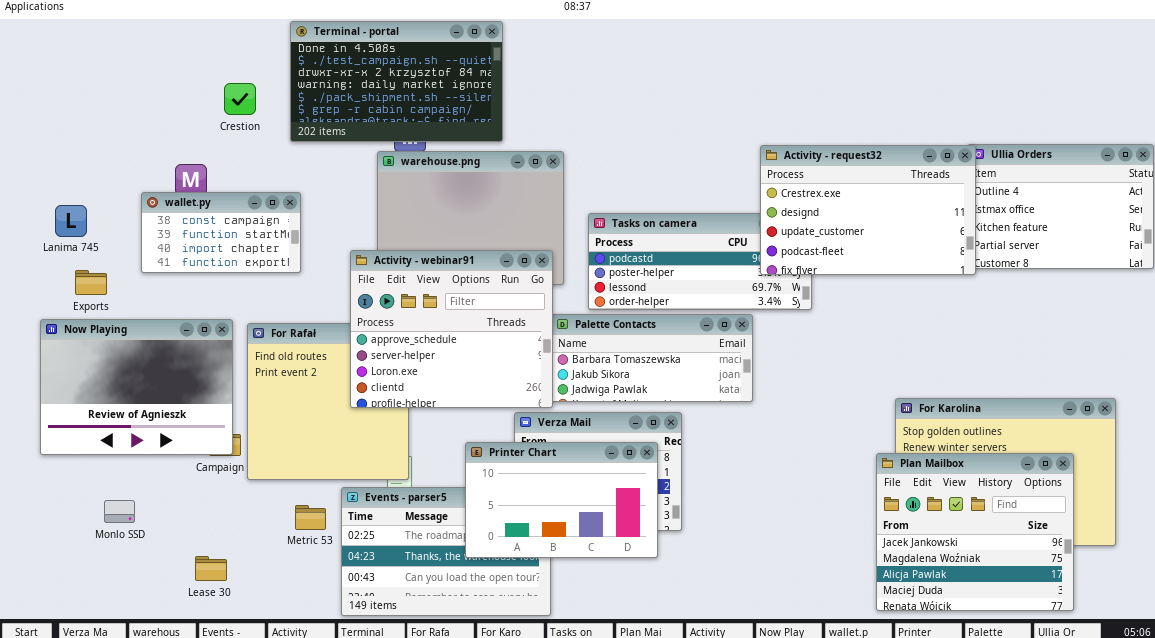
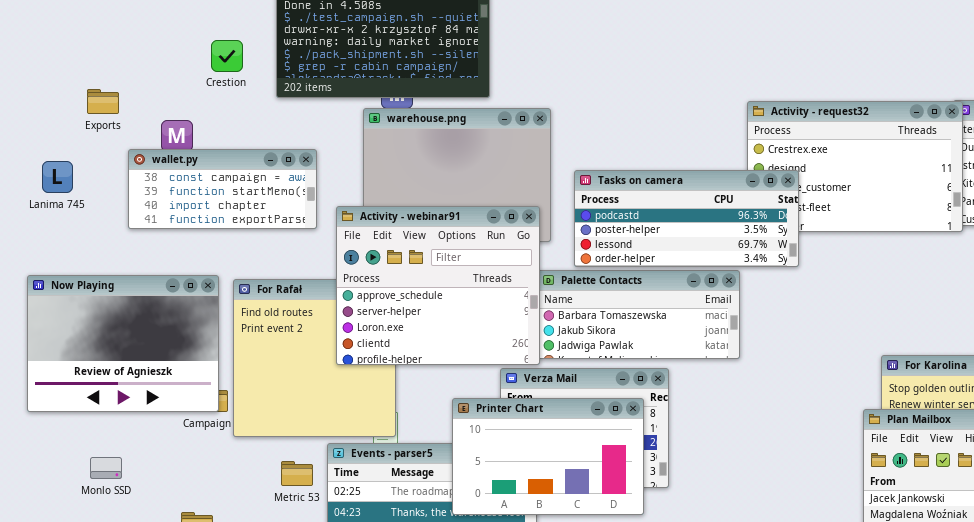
wallet.py: [141,192,301,273] -> [128,149,317,229], resized
Tasks on camera: [588,213,812,310] -> [574,170,799,267], raised
Exports: [75,270,107,295] -> [87,89,119,114], moved

